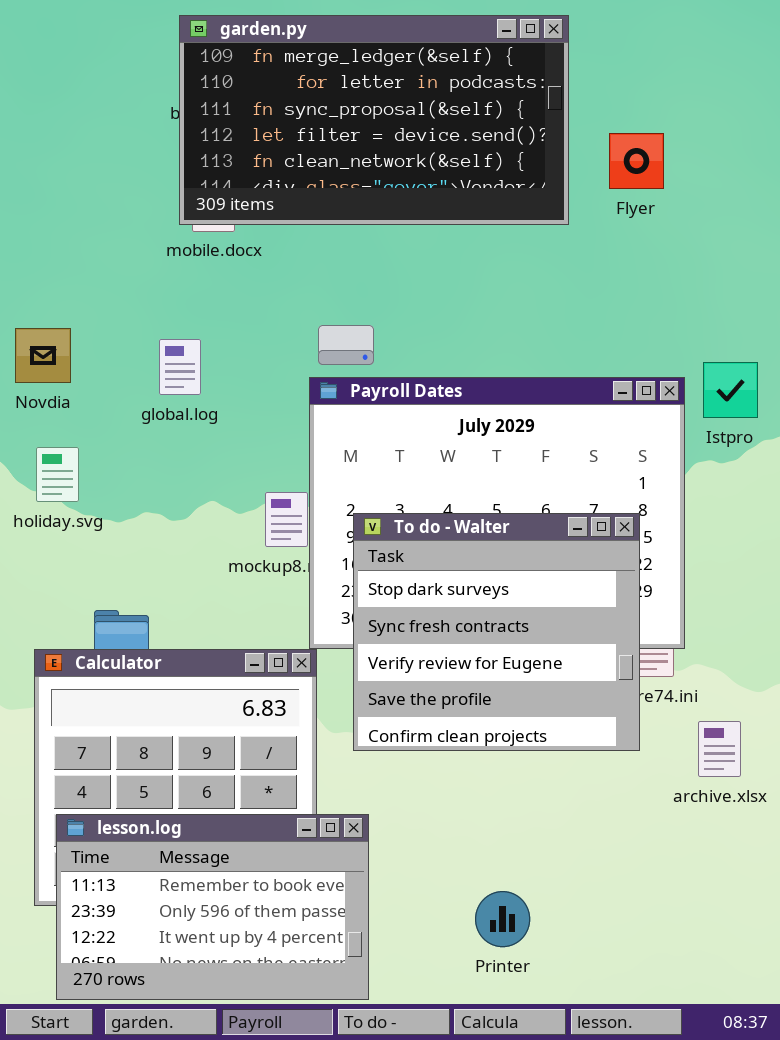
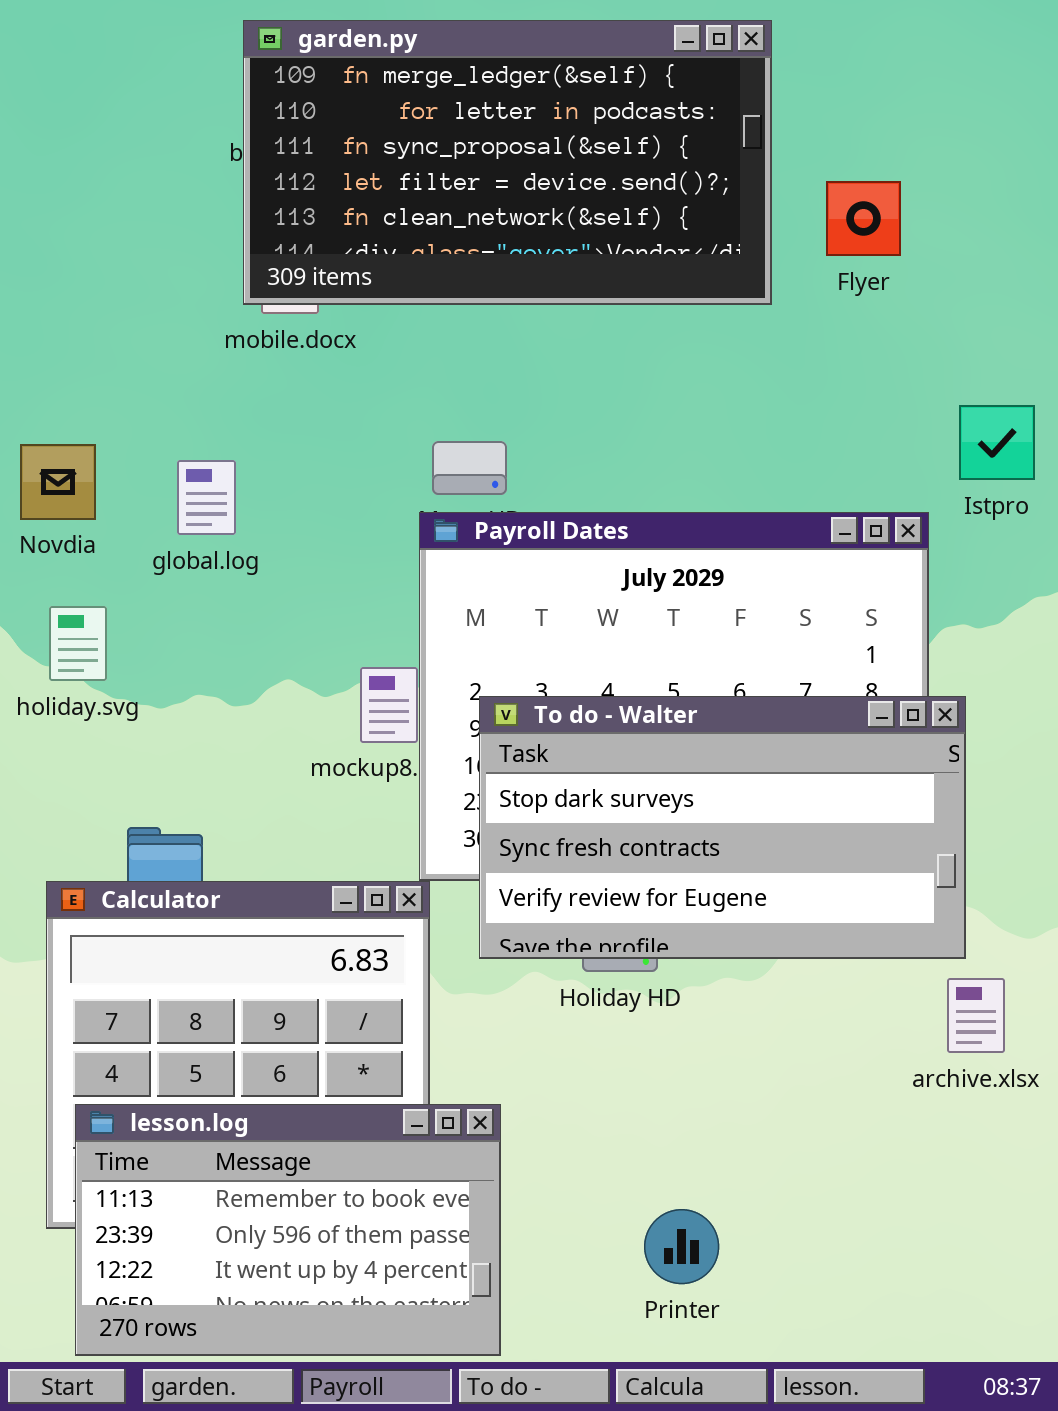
global.log: [159,339,201,395] -> [177,460,236,535], moved
Istpro: [703,362,758,418] -> [959,405,1035,480], moved
To do - Walter: [353,513,640,751] -> [479,696,966,959], resized

